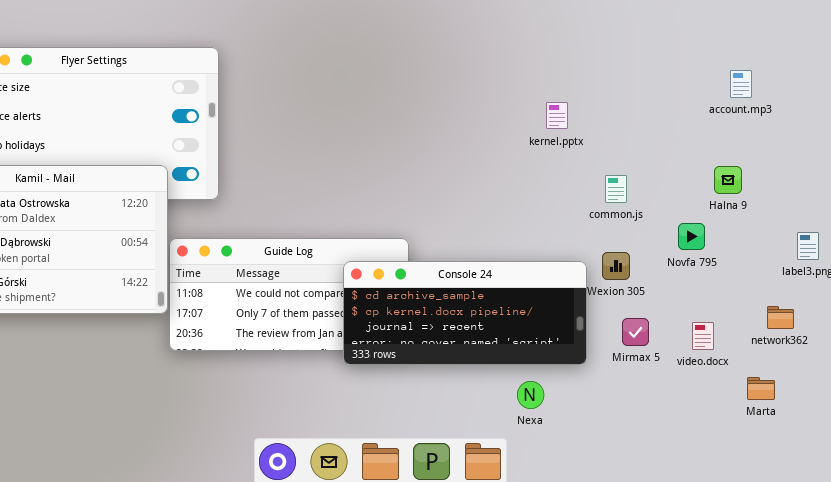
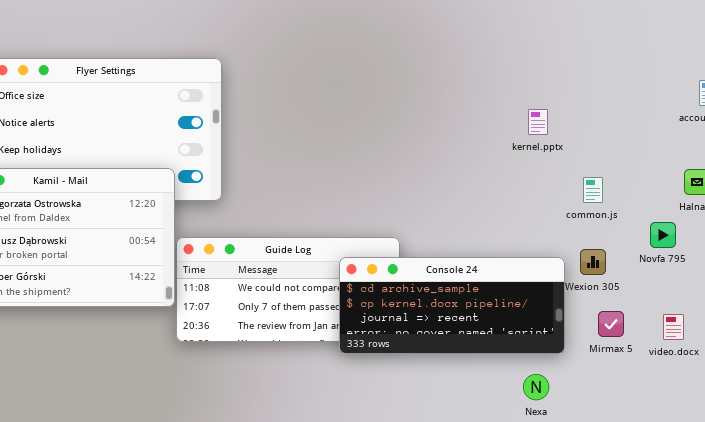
Nexa: [517,381,544,409] -> [523,374,549,400], moved

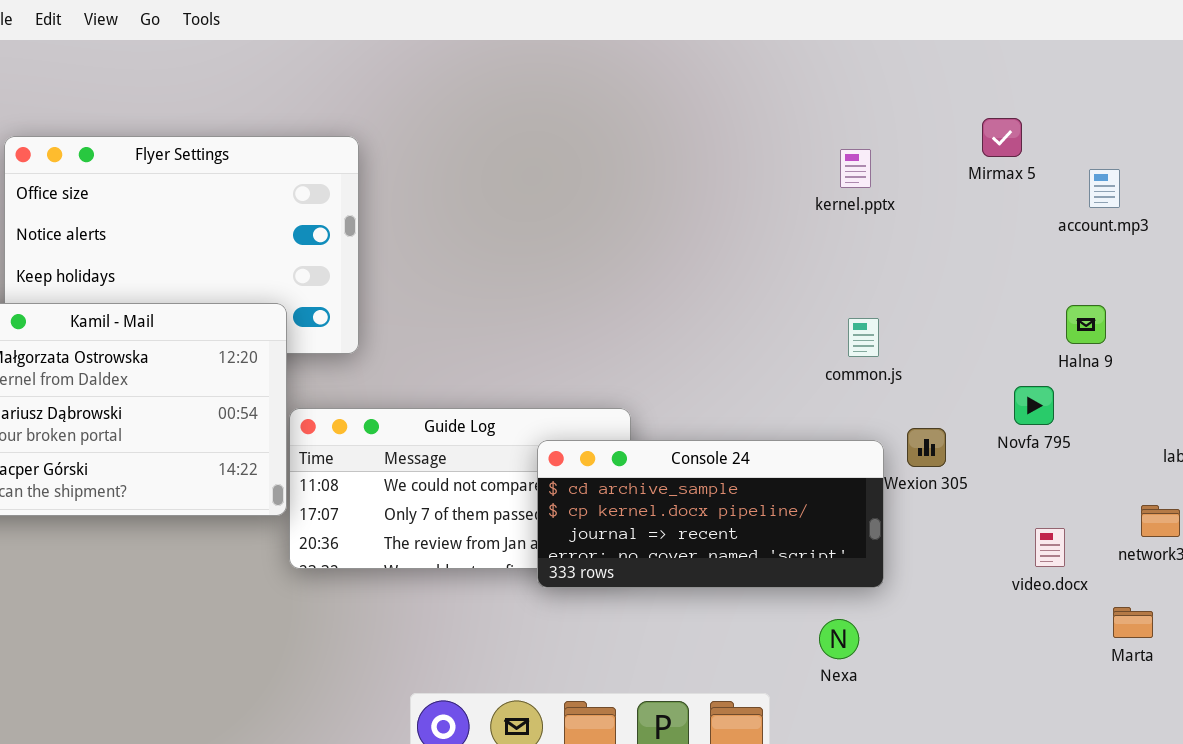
kernel.pptx: [528,109,548,135] -> [840,149,871,188], moved
common.js: [583,177,603,203] -> [848,318,879,357], moved
Mirmax 5: [598,311,624,337] -> [982,118,1022,157], moved

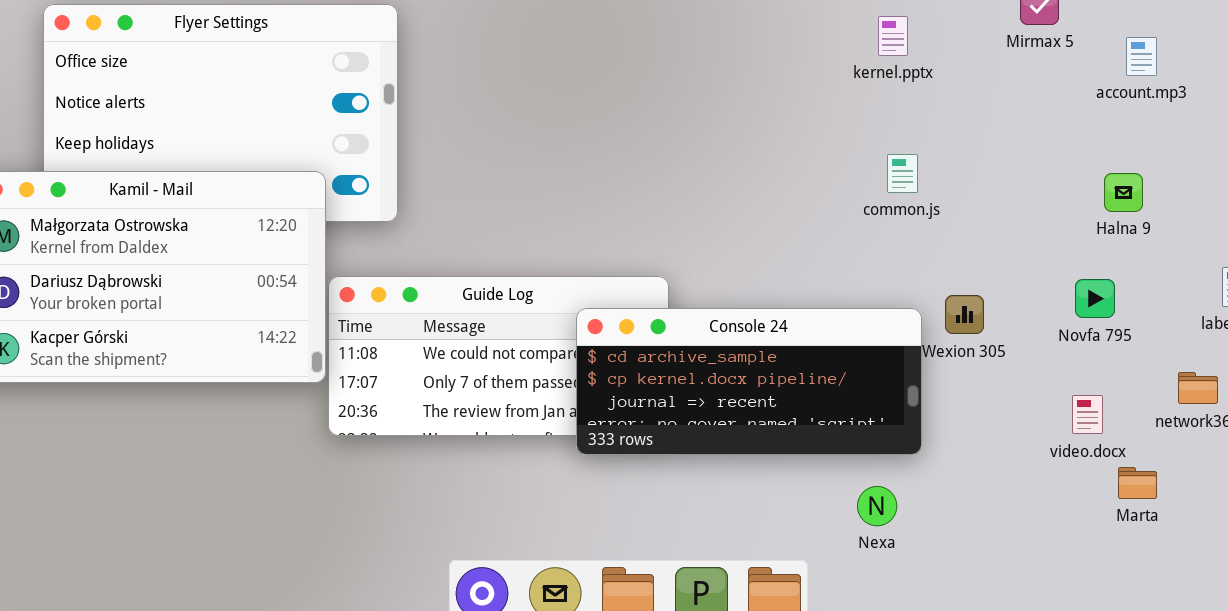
common.js: [848,318,879,357] -> [887,154,918,193], moved
Novfa 795: [1014,386,1054,425] -> [1075,279,1115,318], moved
Marta: [1113,607,1153,638] -> [1118,467,1157,499], moved

